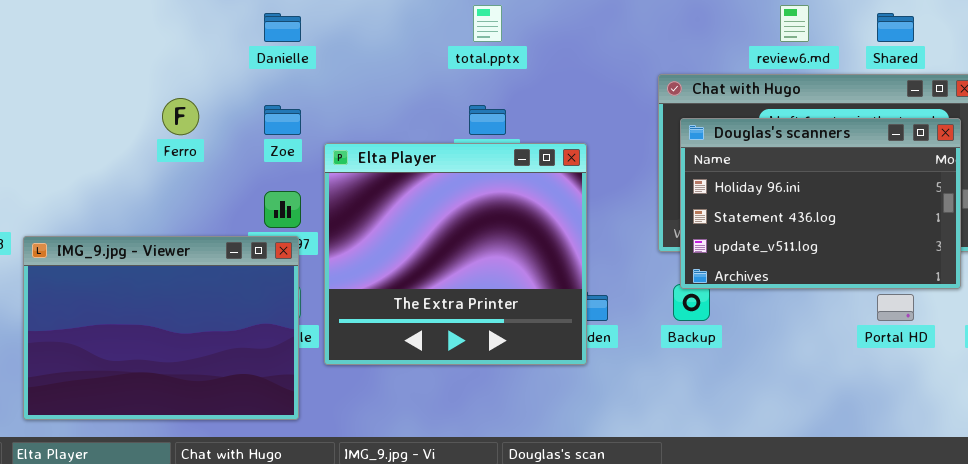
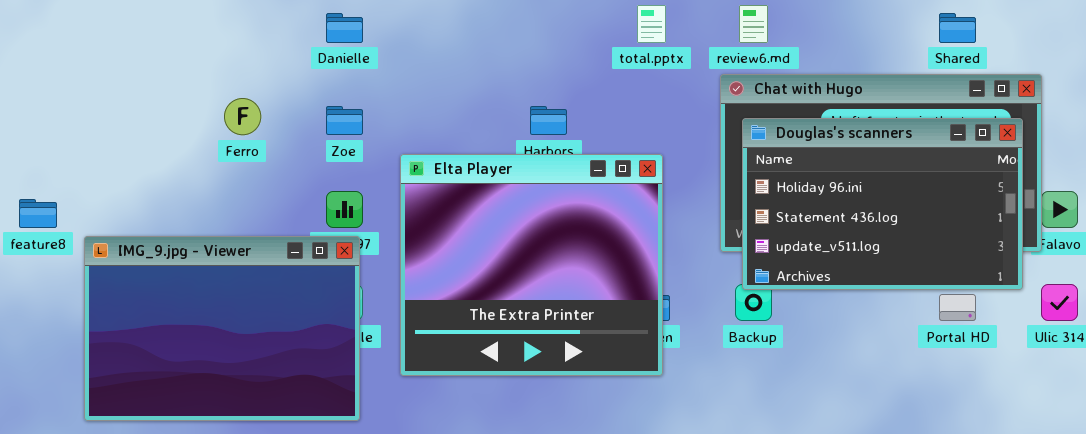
total.pptx: [473,5,502,42] -> [637,5,666,43], moved
review6.md: [780,5,809,42] -> [739,5,768,43], moved
Elta Player: [324,143,587,365] -> [400,154,663,376], moved

